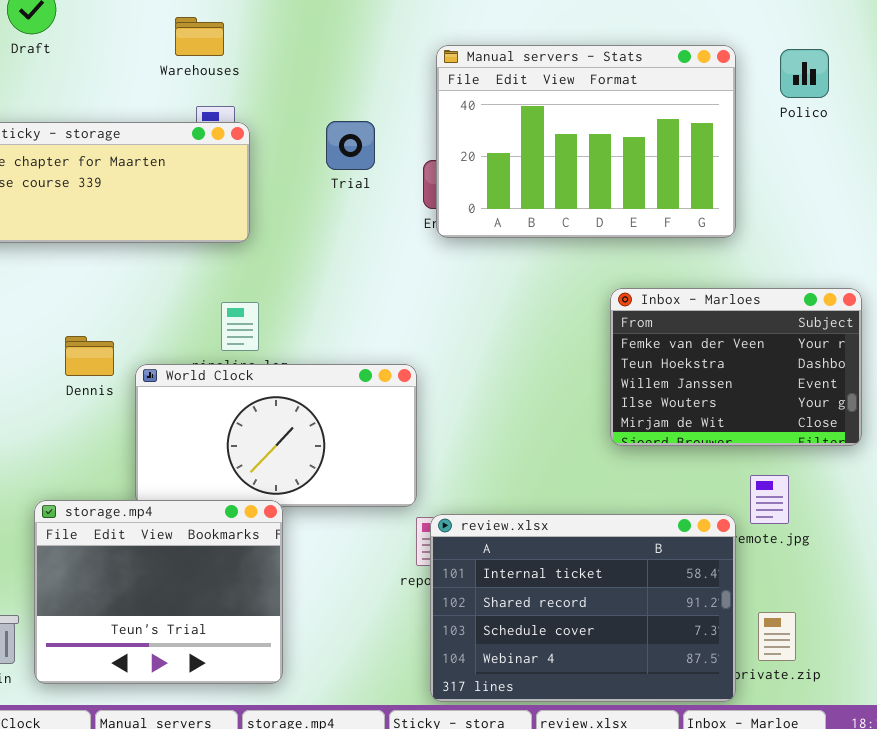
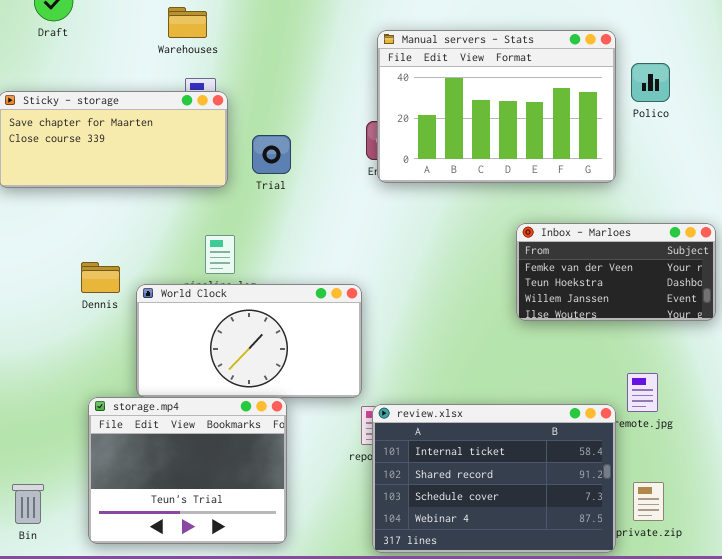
Polico: [780,49,829,98] -> [631,63,670,102], moved
Trial: [326,121,375,170] -> [252,135,291,174], moved
Inbox - Marloes: [610,288,862,446] -> [516,223,716,321], resized
storage.mp4: [34,500,283,684] -> [88,397,287,544], moved

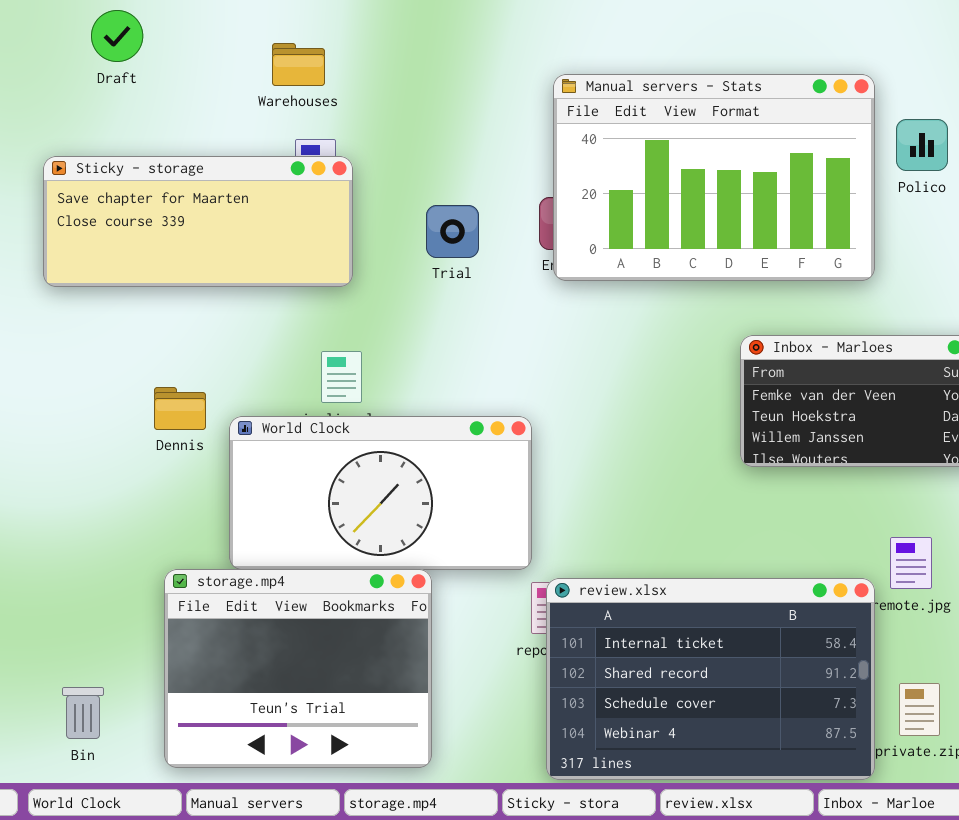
Trial: [252,135,291,174] -> [426,205,479,258], moved

